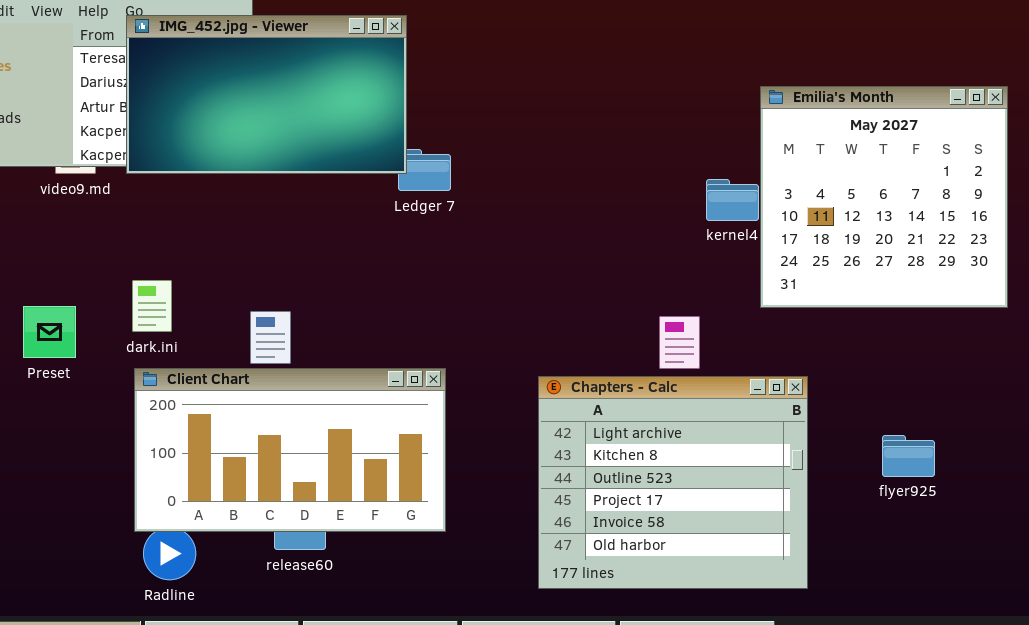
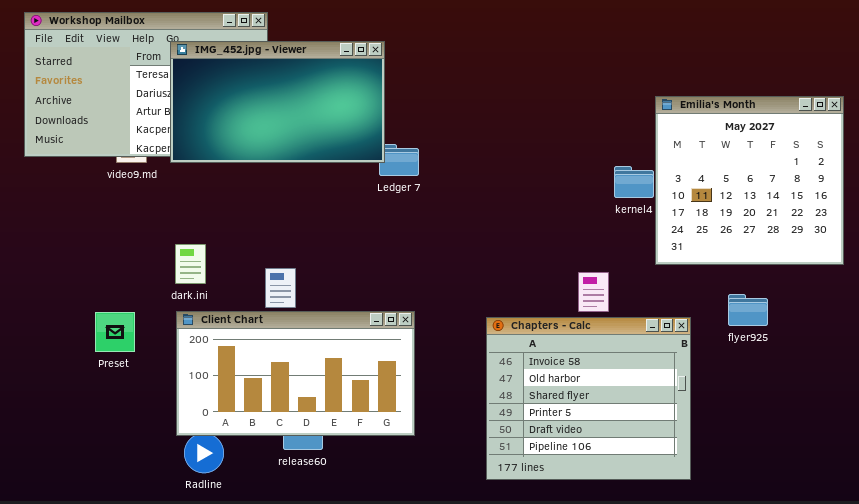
Preset: [23,306,76,358] -> [95,312,135,352], moved
Chapters - Calc: [538,376,808,589] -> [486,317,691,480], scrolled down 4 rows
flyer925: [882,435,935,477] -> [728,294,768,326], moved

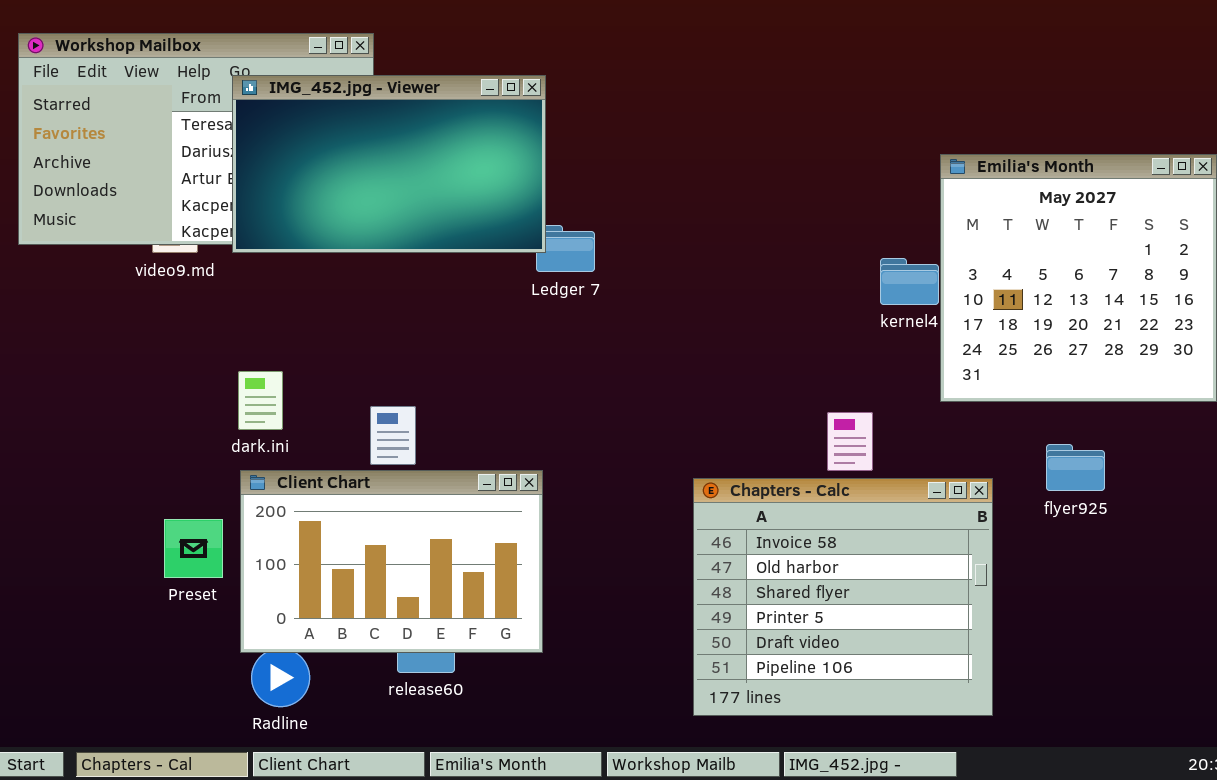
Client Chart: [176,311,415,436] -> [240,470,543,653], resized
Preset: [95,312,135,352] -> [164,519,223,578], moved

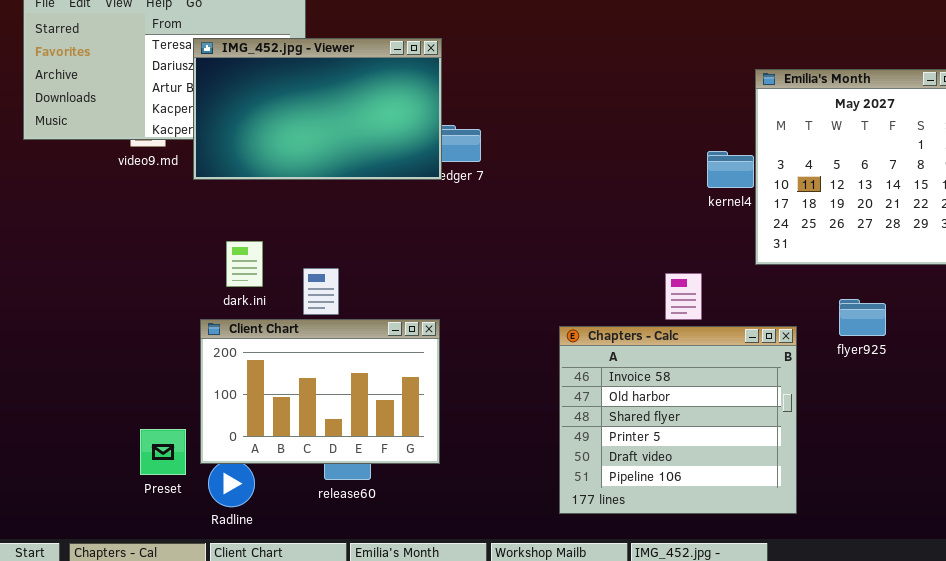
IMG_452.jpg - Viewer: [232,75,546,253] -> [193,38,442,180], moved
dark.ini: [238,371,283,430] -> [226,241,263,287], moved
Preset: [164,519,223,578] -> [140,429,186,475], moved

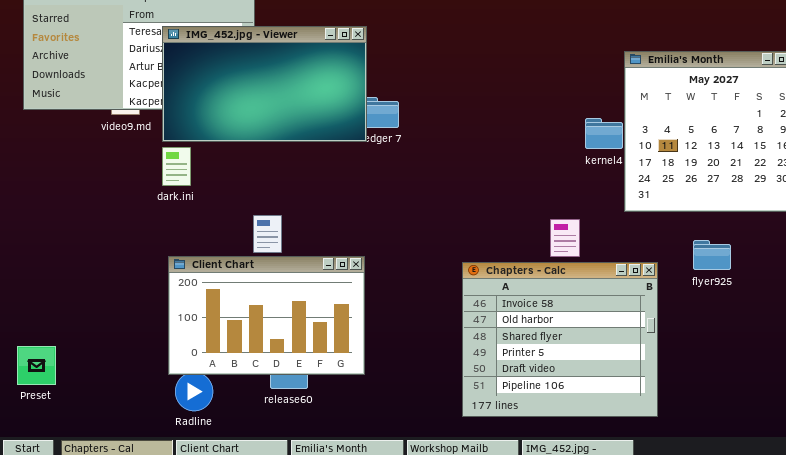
dark.ini: [226,241,263,287] -> [162,147,191,186], moved
Preset: [140,429,186,475] -> [17,346,56,385], moved

